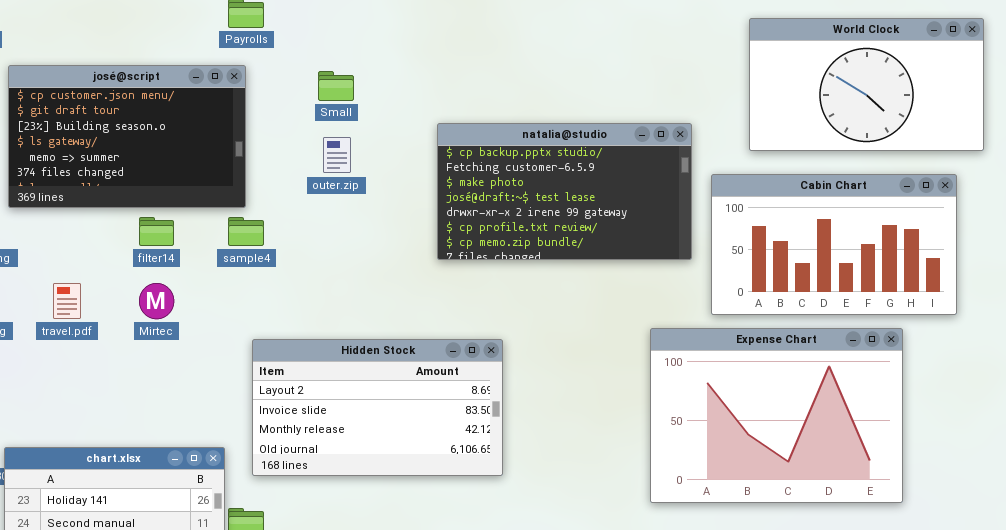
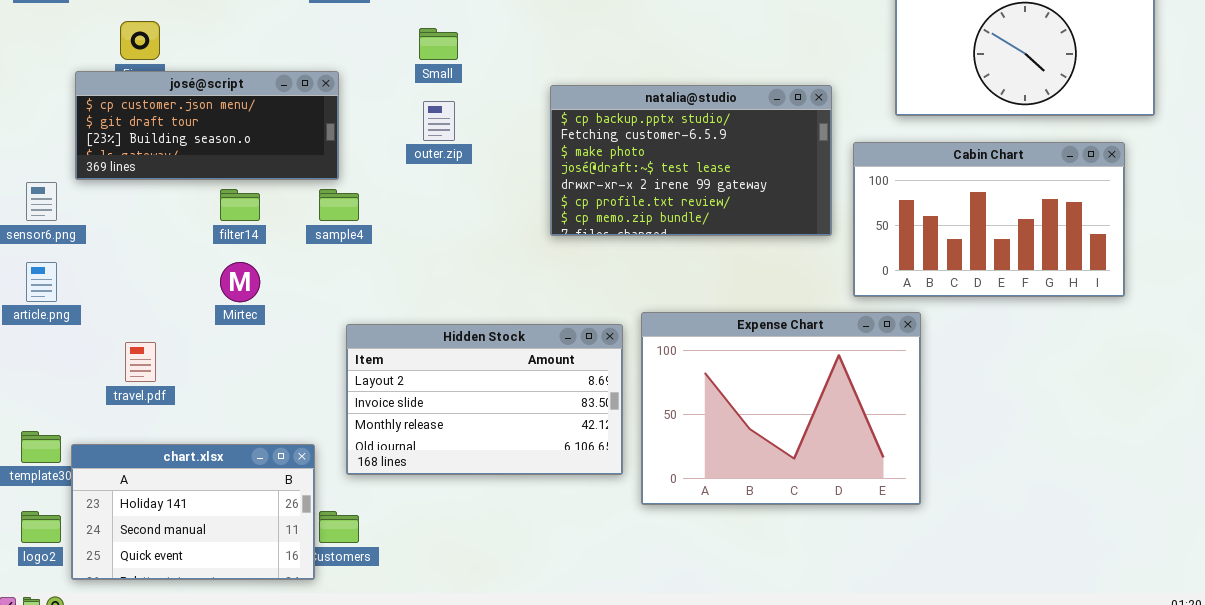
josé@script: [8,65,246,208] -> [75,71,339,180], resized
travel.pdf: [53,283,81,319] -> [125,342,156,382], moved
Expense Chart: [650,328,903,503] -> [641,312,921,505], moved

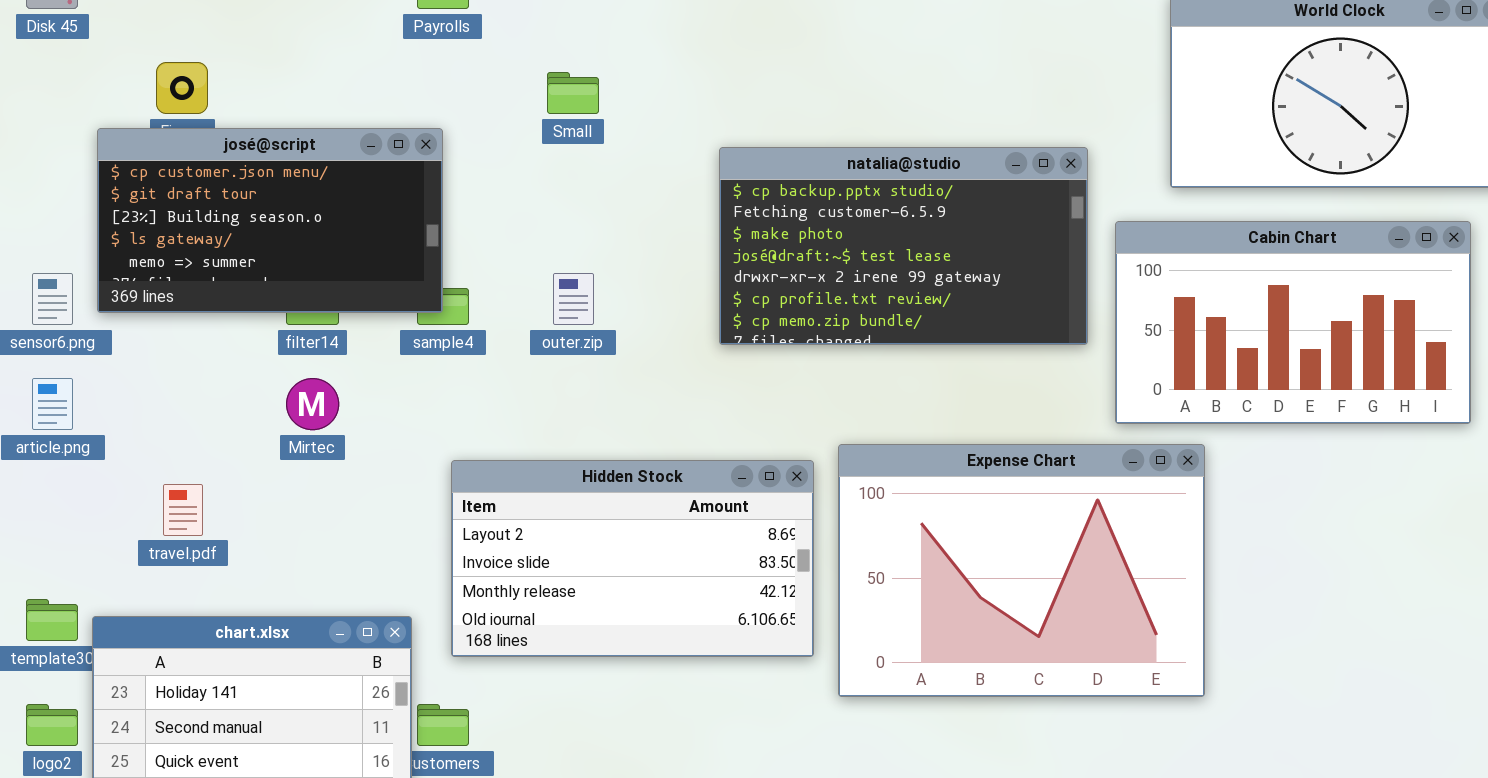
josé@script: [75,71,339,180] -> [97,128,443,313], resized
outer.zip: [423,101,455,141] -> [553,273,594,325], moved

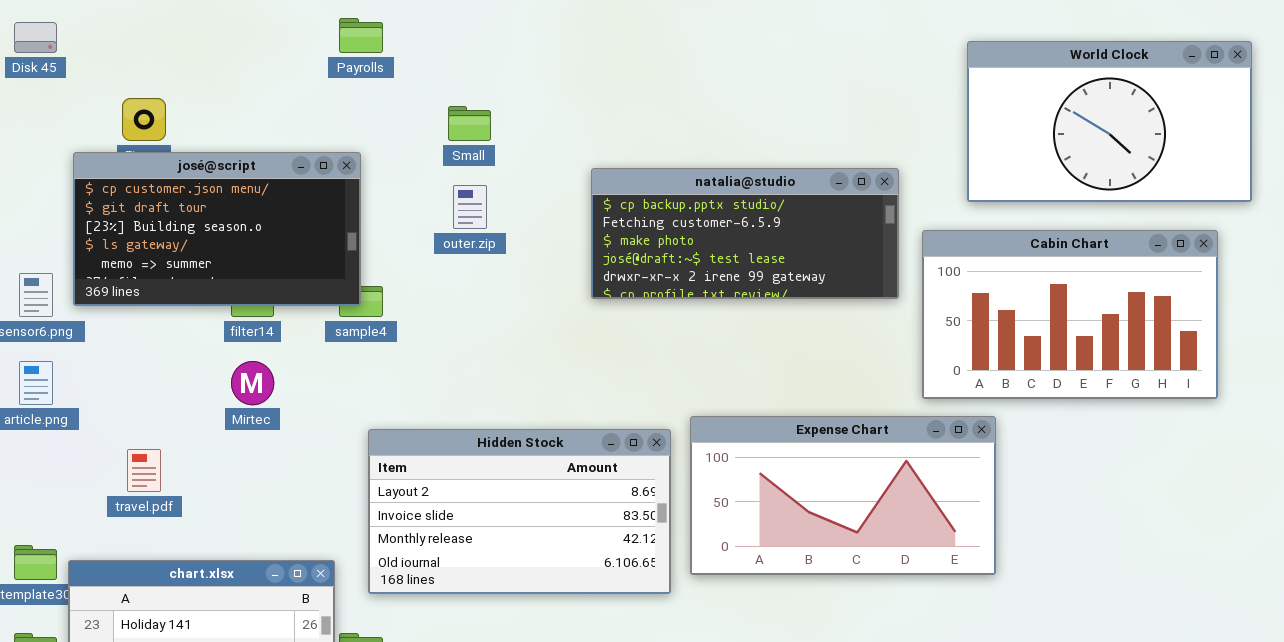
natalia@studio: [719,147,1088,345] -> [591,168,899,299], resized
outer.zip: [553,273,594,325] -> [453,185,487,229], moved
Expense Chart: [838,444,1205,697] -> [690,416,996,575], resized

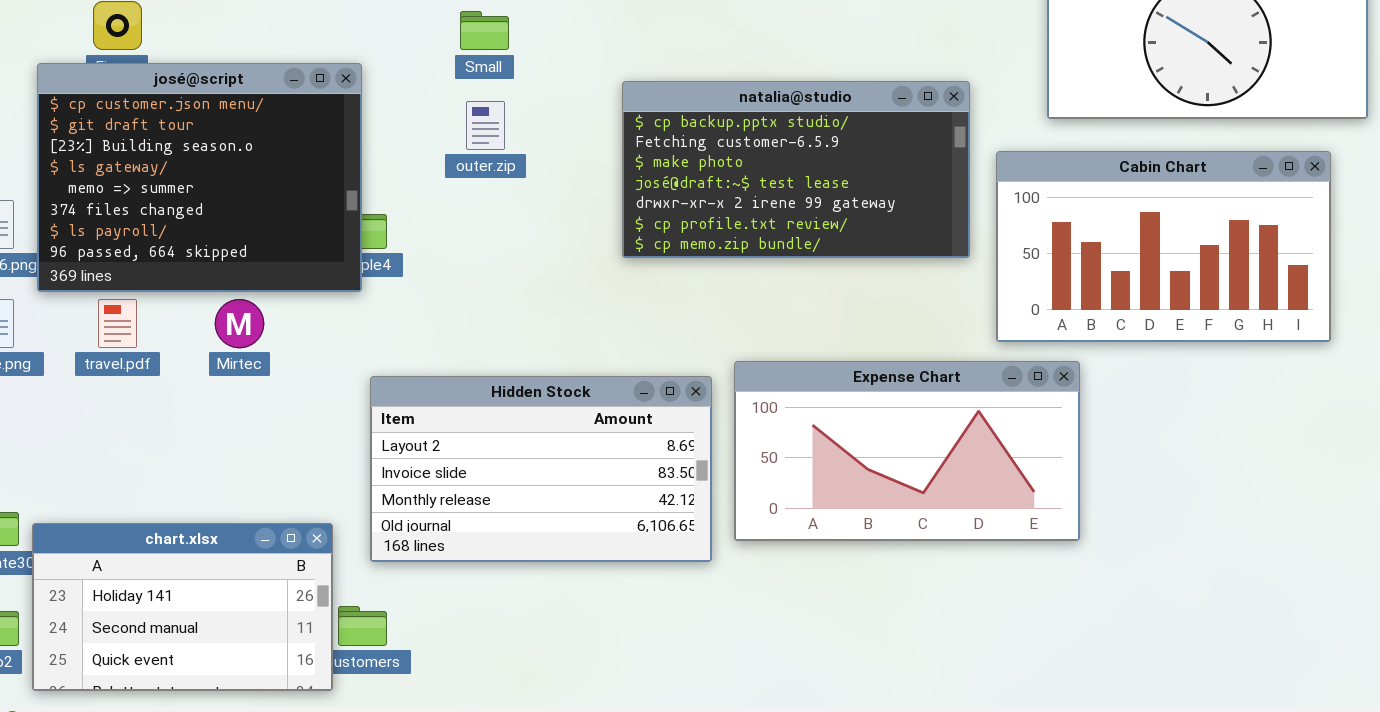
josé@script: [73,152,361,306] -> [37,63,362,292], resized
natalia@studio: [591,168,899,299] -> [622,81,970,258], resized
travel.pdf: [127,449,161,492] -> [98,299,137,348], moved

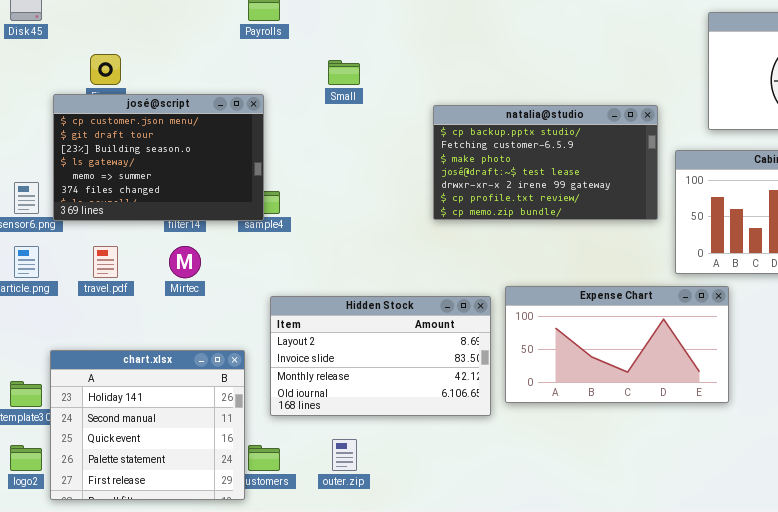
josé@script: [37,63,362,292] -> [53,94,264,221], resized
outer.zip: [466,101,505,150] -> [332,439,357,471], moved
chart.xlsx: [32,523,333,691] -> [50,350,245,500], resized

